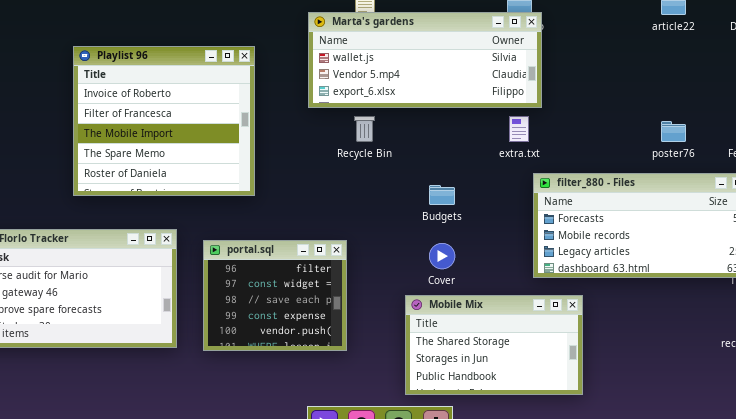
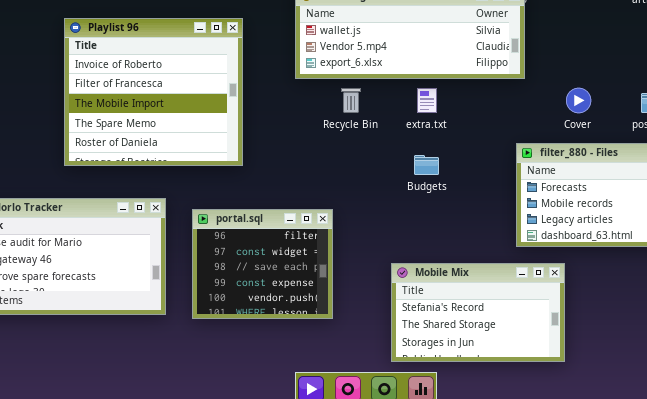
extra.txt: [509,116,529,142] -> [417,88,437,113], moved
Cover: [429,243,455,269] -> [566,88,591,113], moved
Mobile Mix: [405,295,583,395] -> [391,263,565,362], scrolled up 1 row

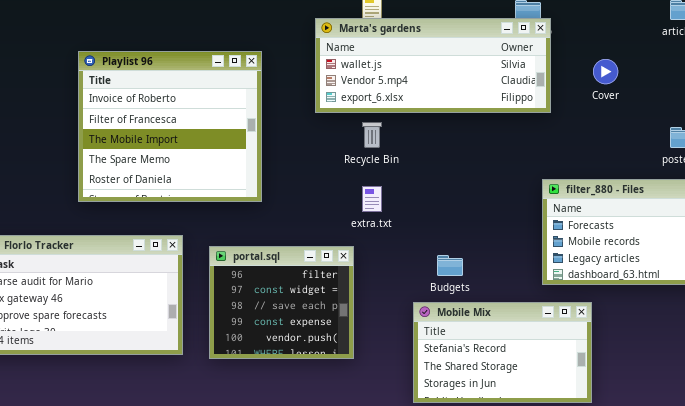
extra.txt: [417,88,437,113] -> [362,186,382,212], moved
Cover: [566,88,591,113] -> [593,59,618,84], moved
Budgets: [414,155,439,175] -> [437,255,463,276], moved

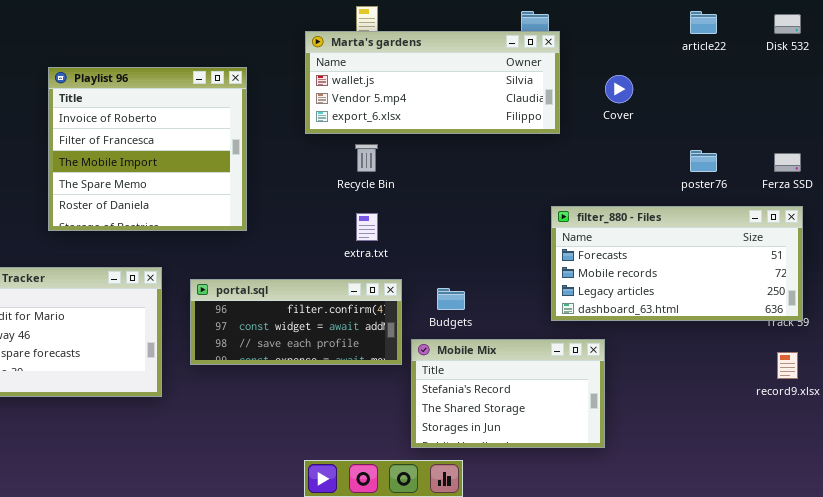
portal.sql: [209,246,354,359] -> [190,279,402,365], resized

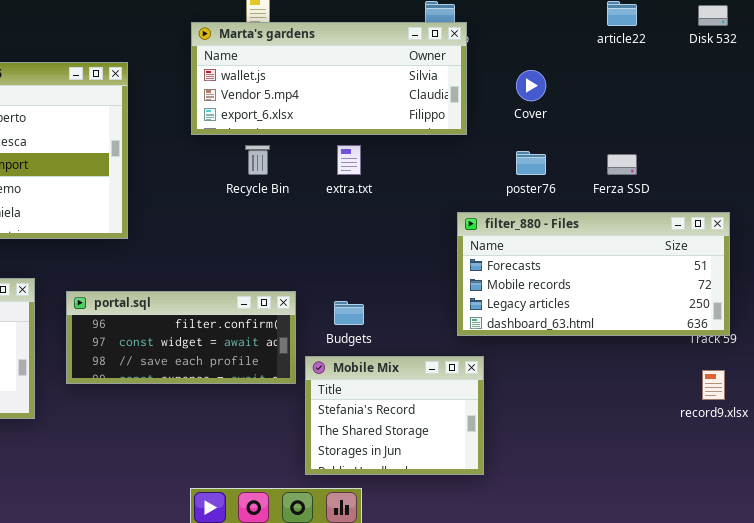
poster76: [690,150,717,172] -> [516,151,546,175], moved
Ferza SSD: [774,153,801,172] -> [607,154,637,175], moved
extra.txt: [356,213,378,241] -> [337,145,361,175], moved
Mobile Mix: [411,339,605,448] -> [305,356,484,475], resized

